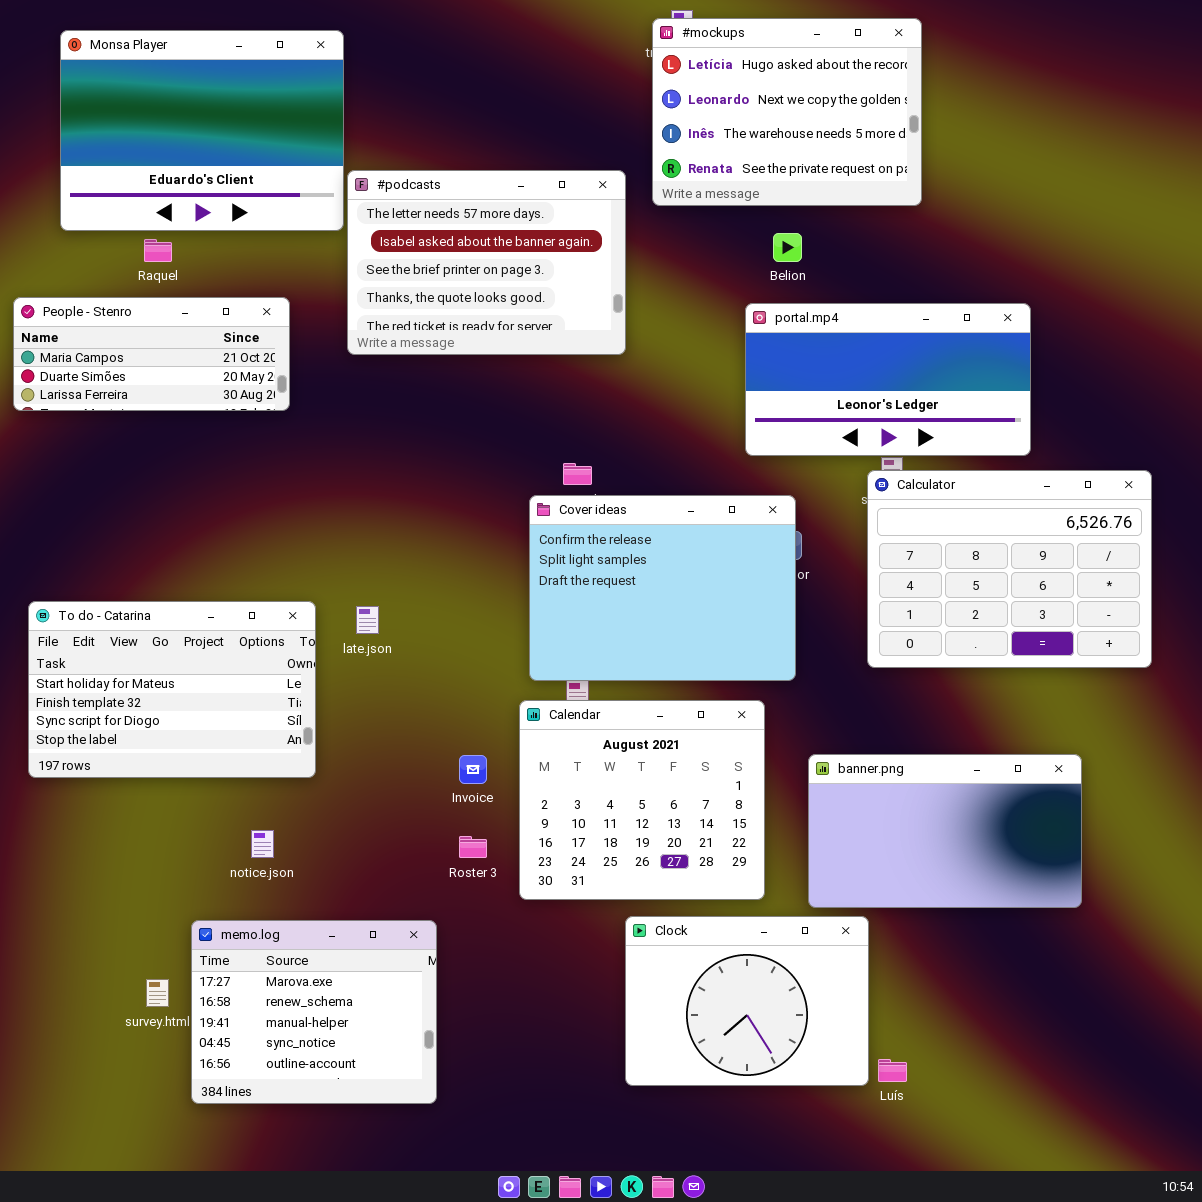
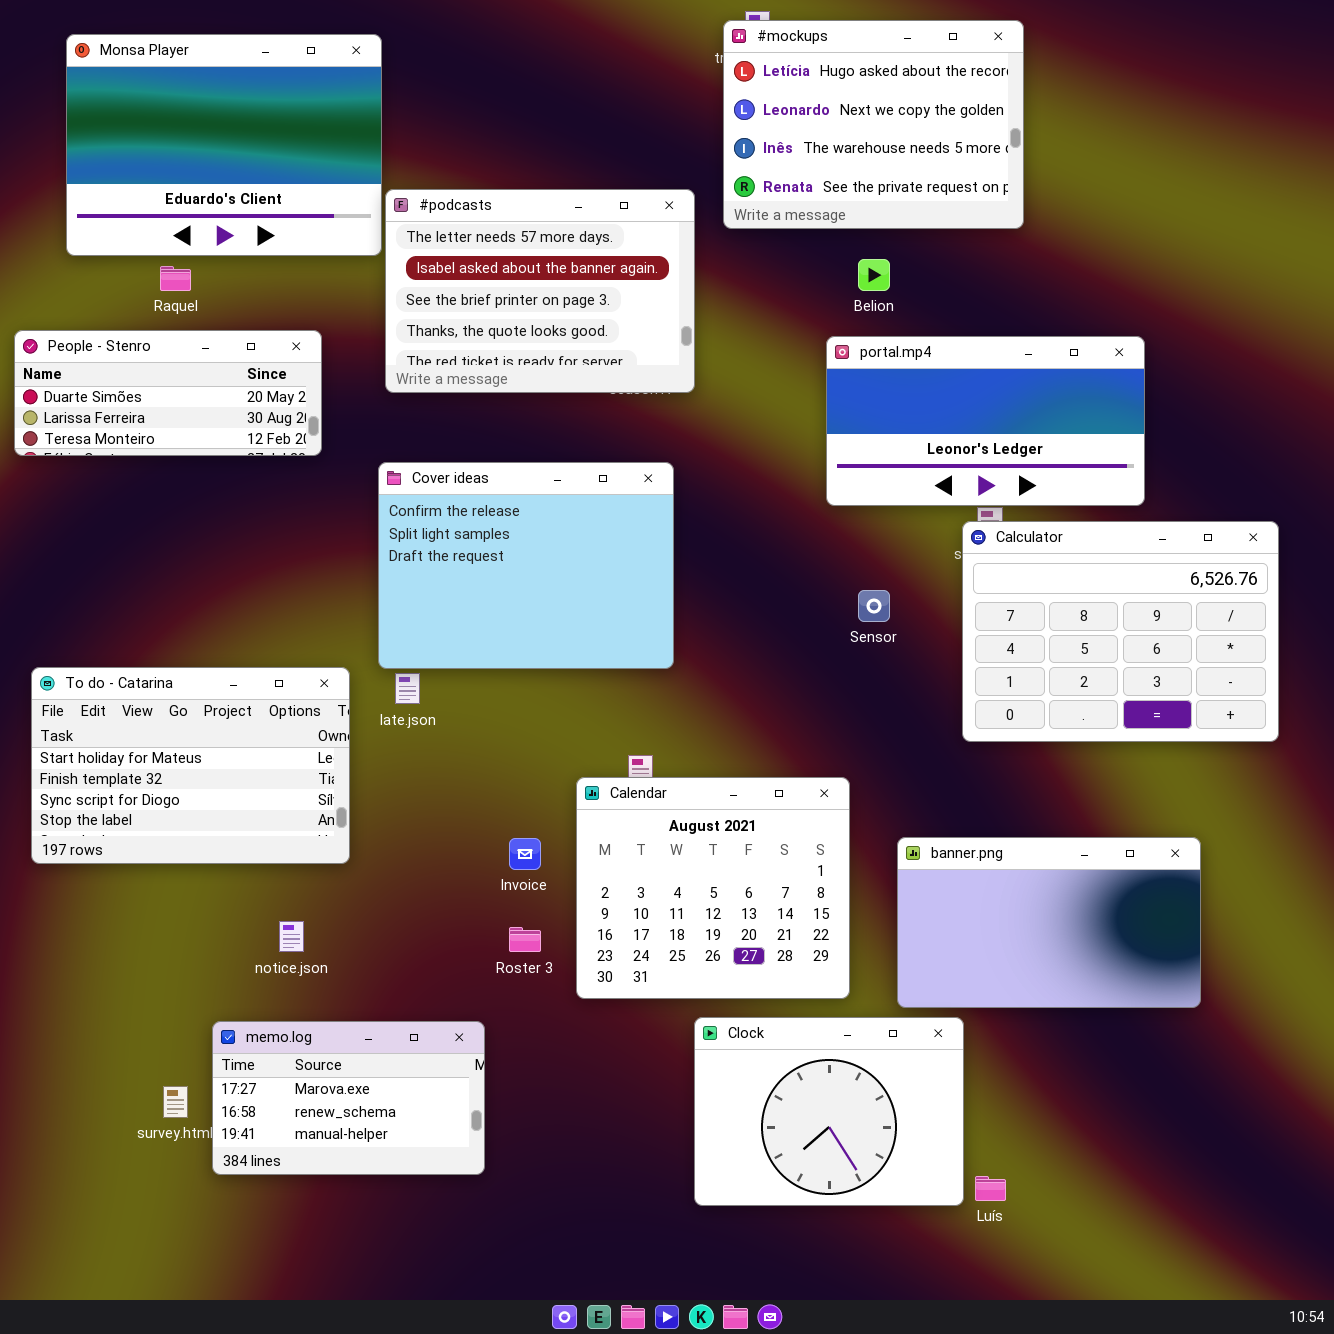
People - Stenro: [13,297,290,411] -> [14,330,322,456], scrolled down 1 row
Cover ideas: [529,495,796,681] -> [378,462,674,669], moved
memo.log: [191,920,437,1104] -> [212,1021,485,1175], resized

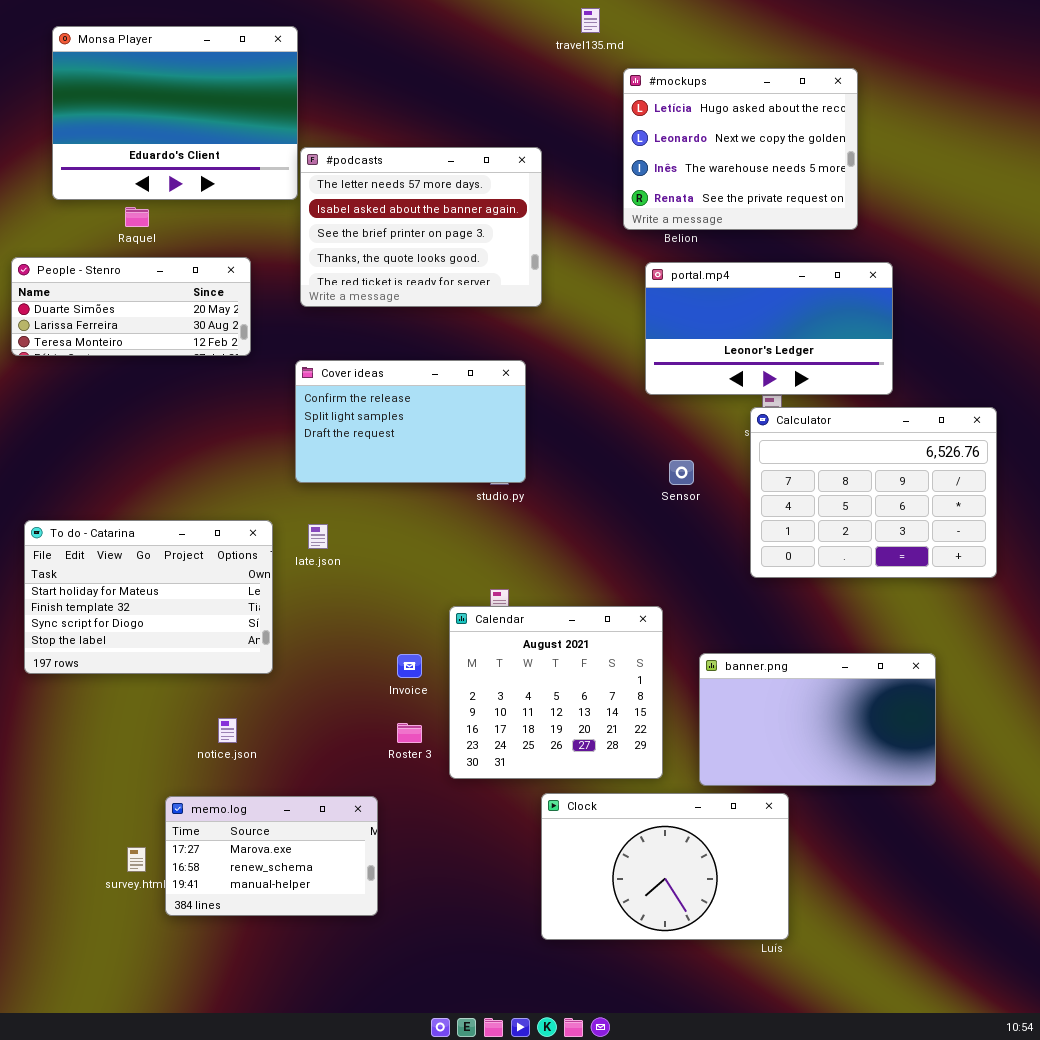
#mockups: [723,20,1024,229] -> [623,68,858,230], moved
Cover ideas: [378,462,674,669] -> [295,360,526,483], resized
Clock: [694,1017,964,1206] -> [541,793,789,940], resized

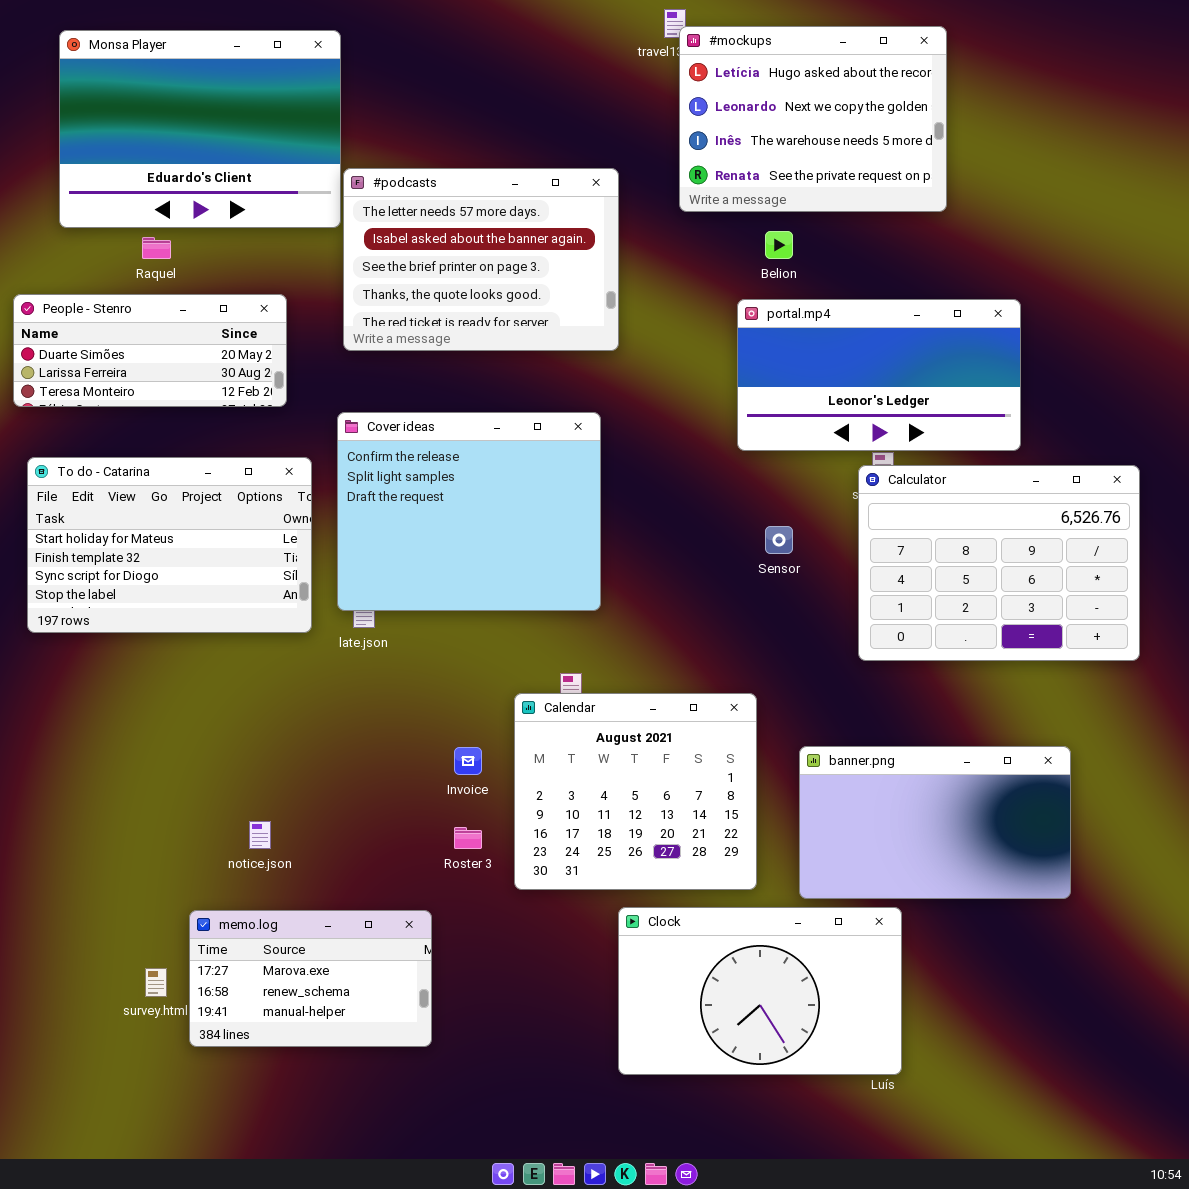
#mockups: [623,68,858,230] -> [679,26,947,212], moved
Cover ideas: [295,360,526,483] -> [337,412,601,611], resized
To do - Catarina: [24,520,273,674] -> [27,457,312,633], moved

